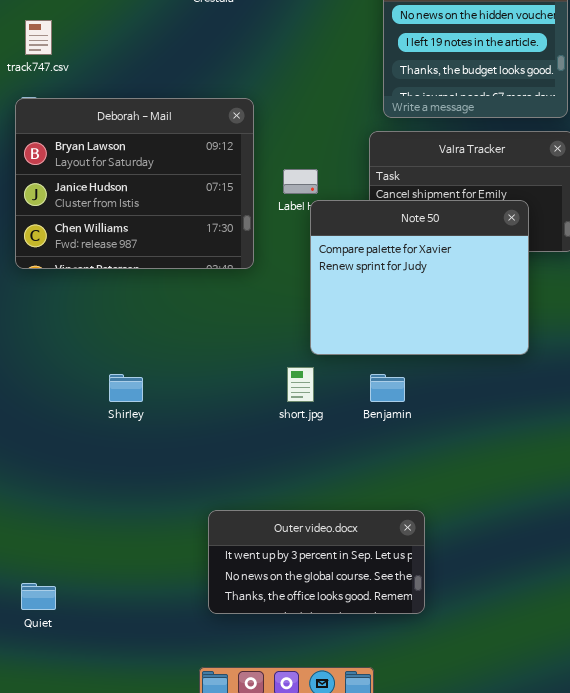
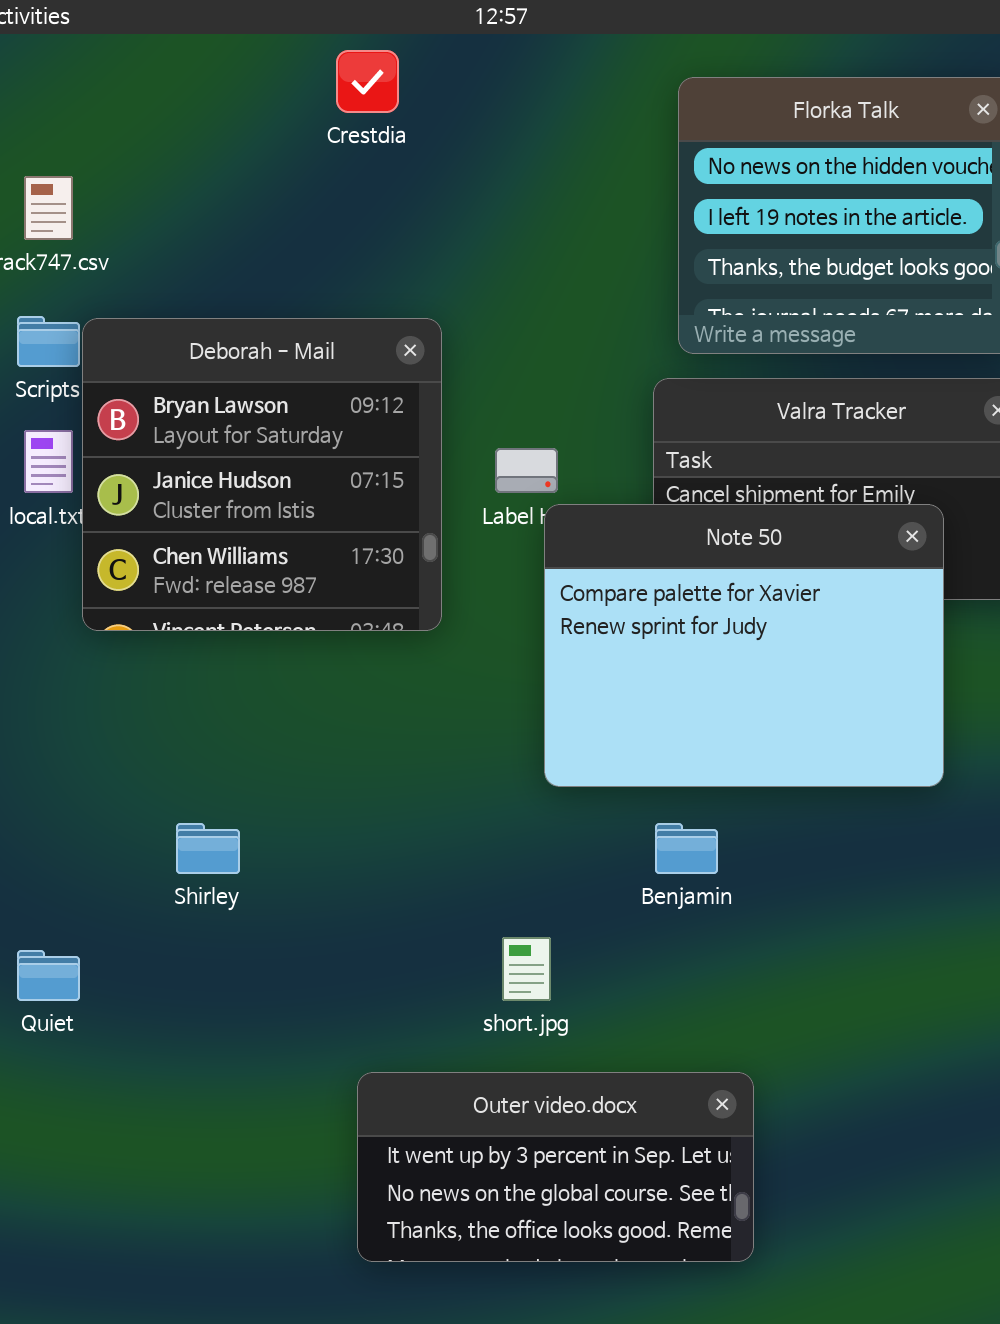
Deborah - Mail: [15,98,254,269] -> [82,318,442,631], resized
short.jpg: [287,367,314,402] -> [502,937,551,1001], moved
Quiet: [21,583,56,610] -> [17,950,80,1001], moved

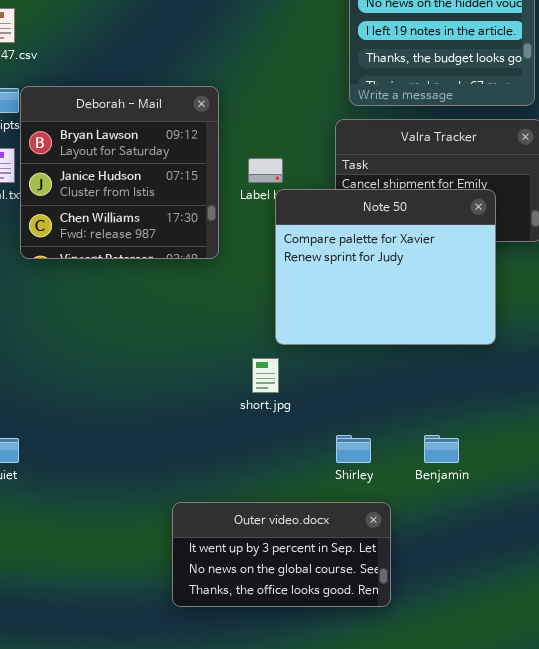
Shirley: [176,823,240,874] -> [336,435,371,463], moved
Benjamin: [655,823,718,874] -> [424,435,459,463], moved
short.jpg: [502,937,551,1001] -> [252,358,279,393], moved

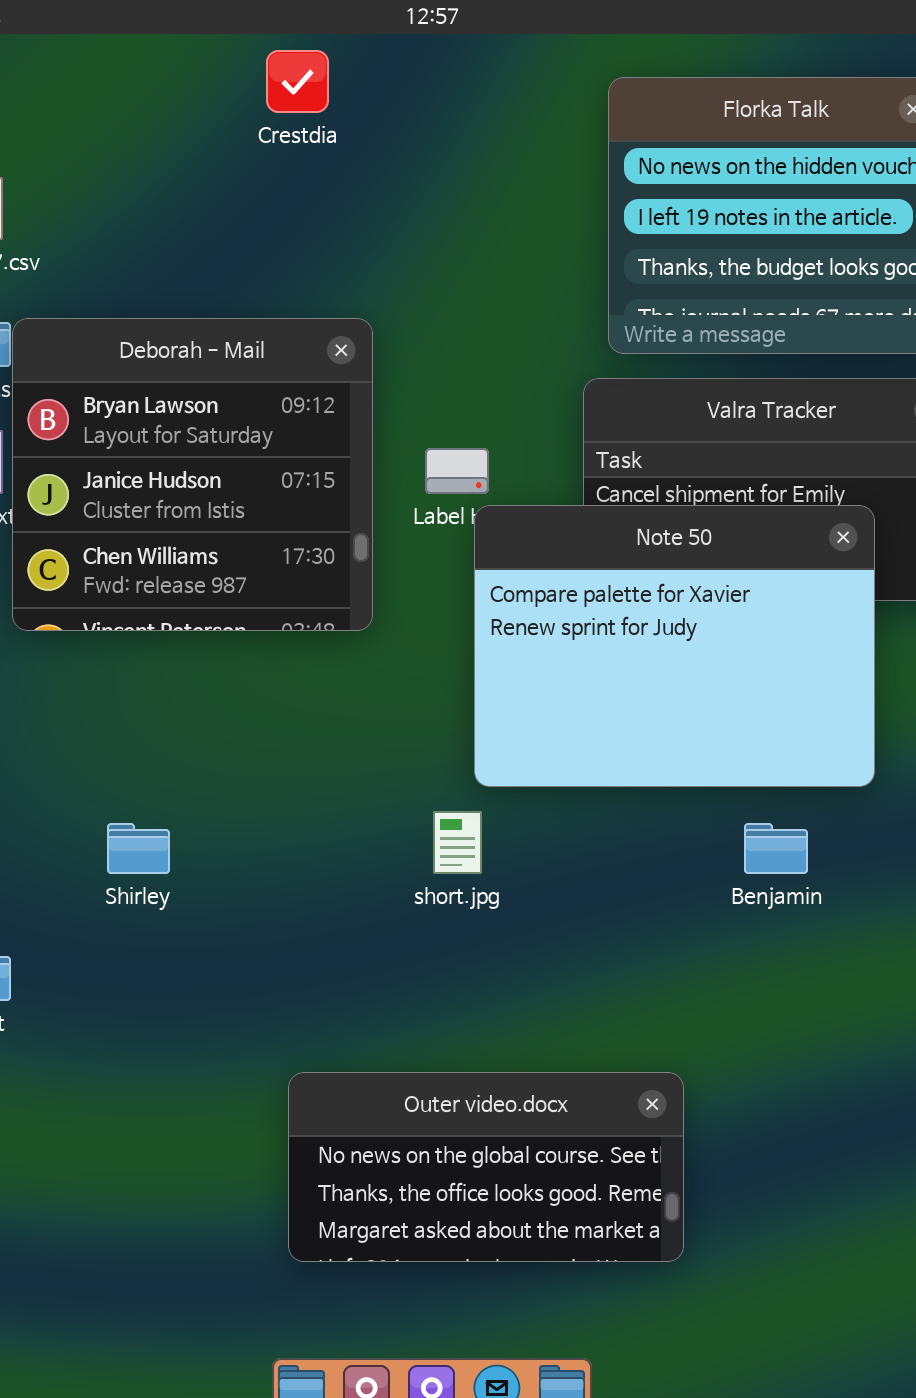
Shirley: [336,435,371,463] -> [107,823,170,874], moved
Benjamin: [424,435,459,463] -> [744,823,808,874], moved
Outer video.docx: [172,502,391,607] -> [288,1072,684,1262], scrolled down 1 row

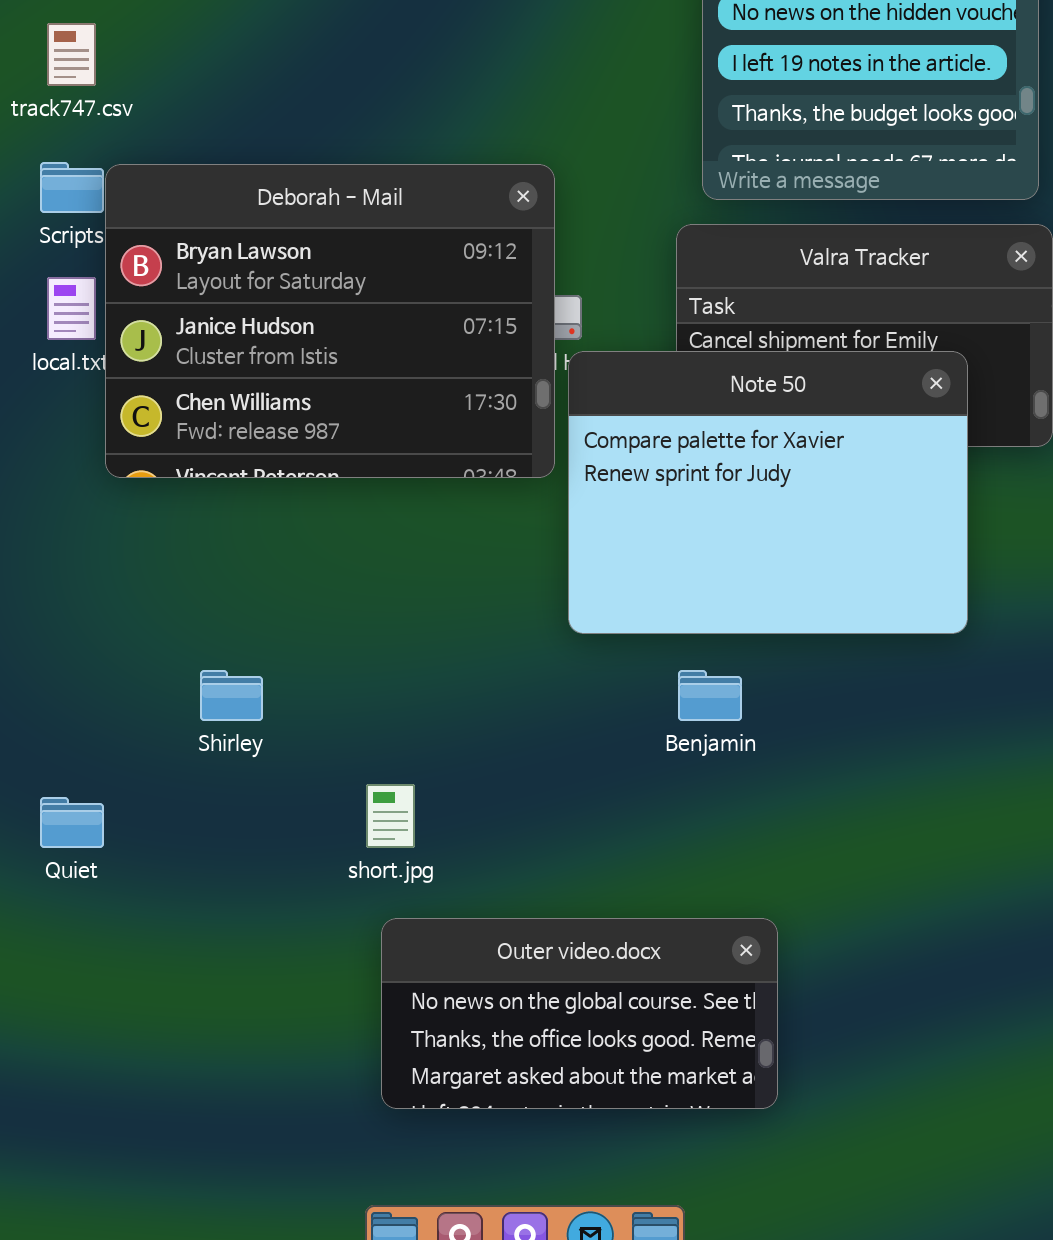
Deborah - Mail: [12,318,373,631] -> [105,164,555,478], resized
short.jpg: [433,811,482,874] -> [366,784,415,848], moved
Benjamin: [744,823,808,874] -> [678,670,742,721], moved

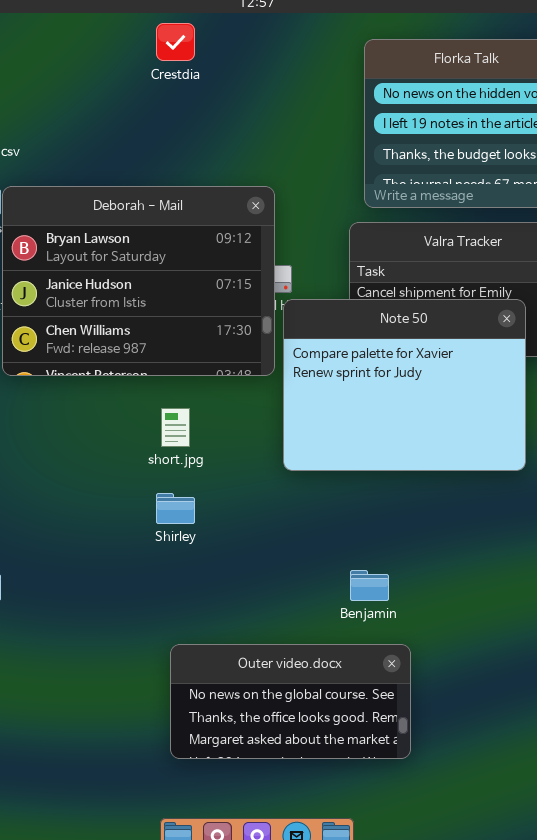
Shirley: [200,670,263,721] -> [156,493,195,524], moved
Benjamin: [678,670,742,721] -> [350,570,389,601], moved
short.jpg: [366,784,415,848] -> [161,408,190,447], moved

